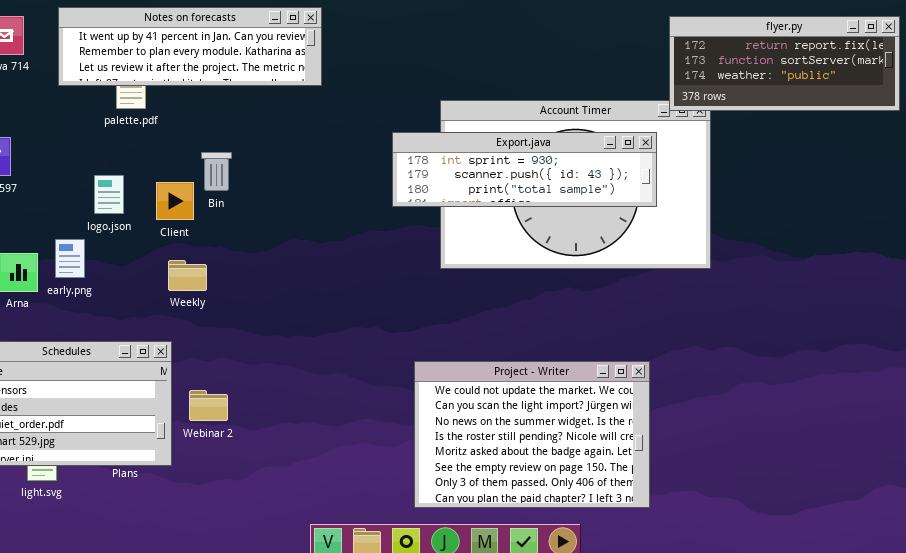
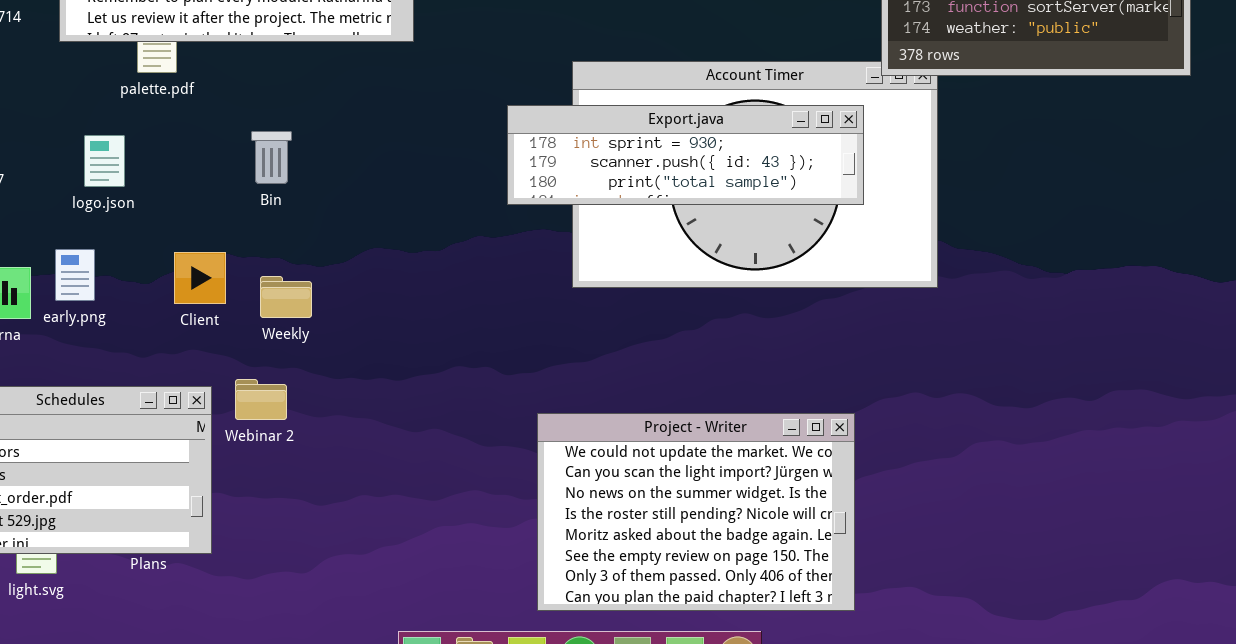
logo.json: [94,175,124,214] -> [84,135,125,187], moved
Client: [156,182,194,220] -> [174,252,226,304], moved
Weekly: [168,260,207,291] -> [260,276,312,318], moved
Webinar 2: [189,390,228,421] -> [235,379,287,420], moved

